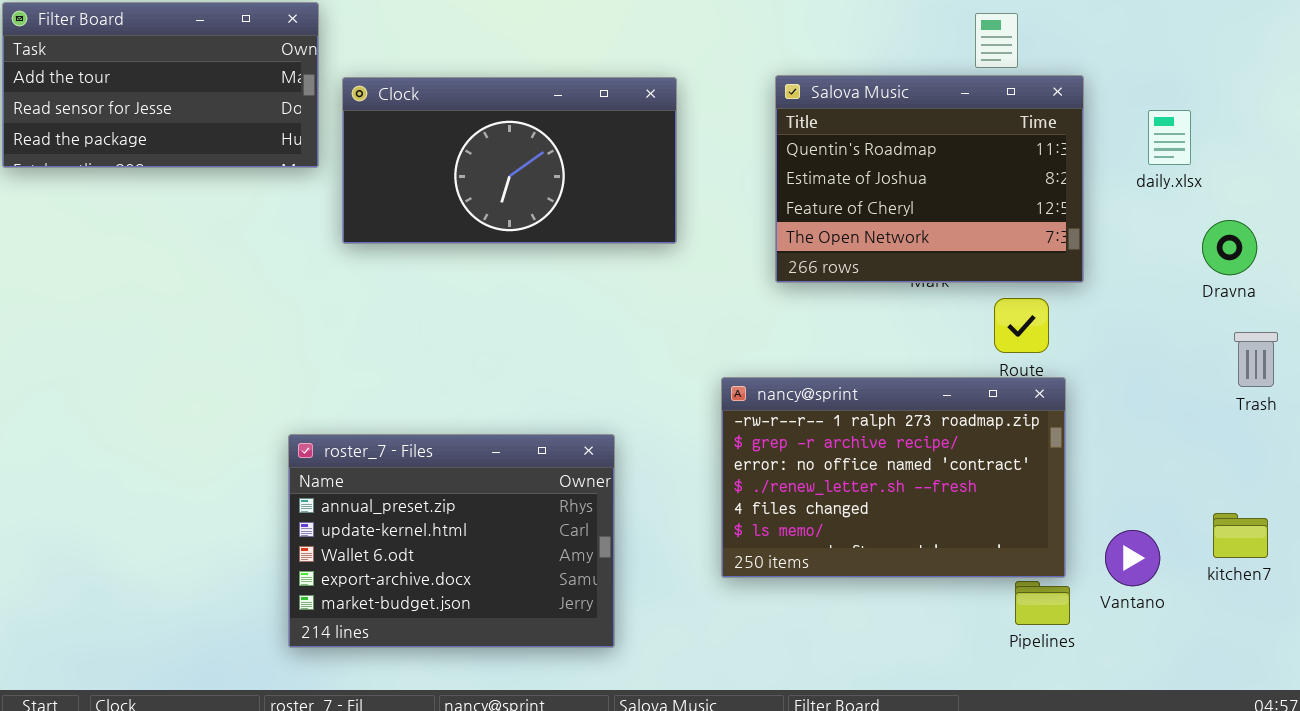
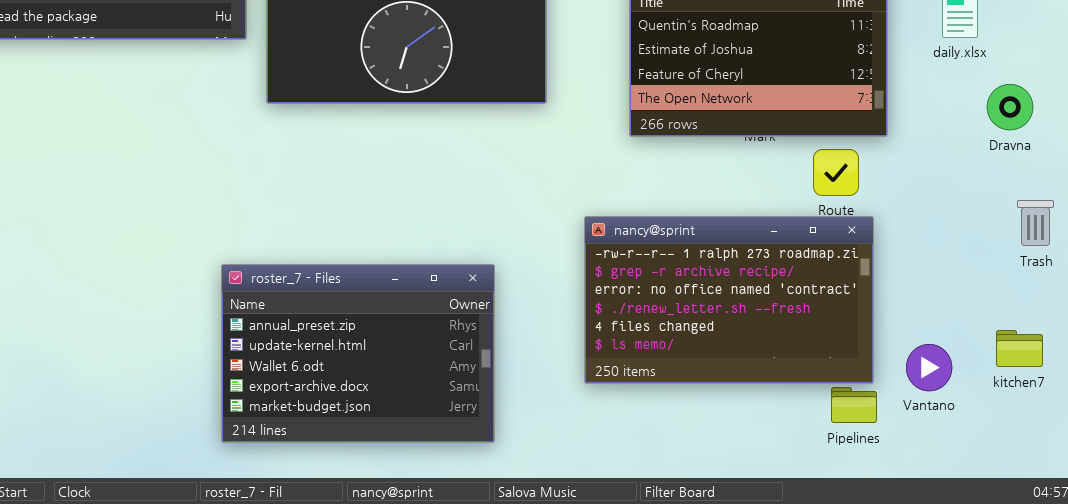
Trash: [1234,332,1278,387] -> [1017,200,1054,246], moved

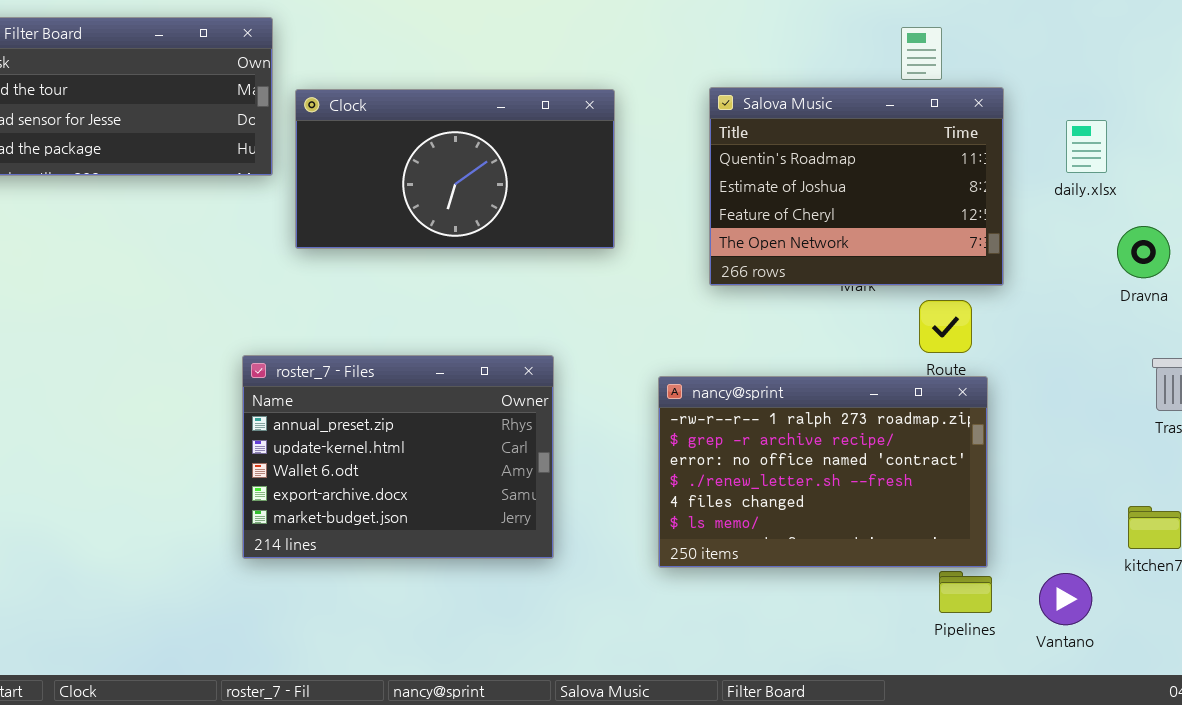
roster_7 - Files: [221,264,495,443] -> [242,355,554,559], moved
Vantano: [906,344,952,391] -> [1039,573,1092,625], moved

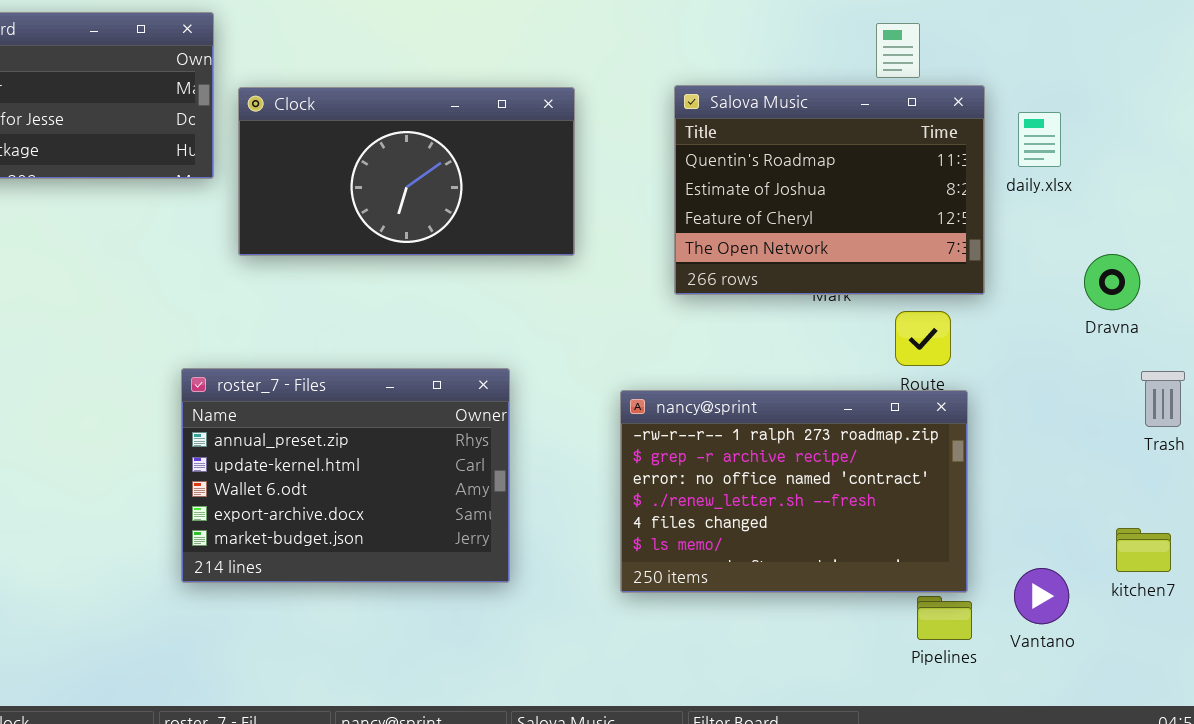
daily.xlsx: [1066,120,1107,173] -> [1018,112,1061,167], moved
Dravna: [1117,226,1170,278] -> [1084,254,1140,310], moved
Vantano: [1039,573,1092,625] -> [1014,568,1069,624], moved

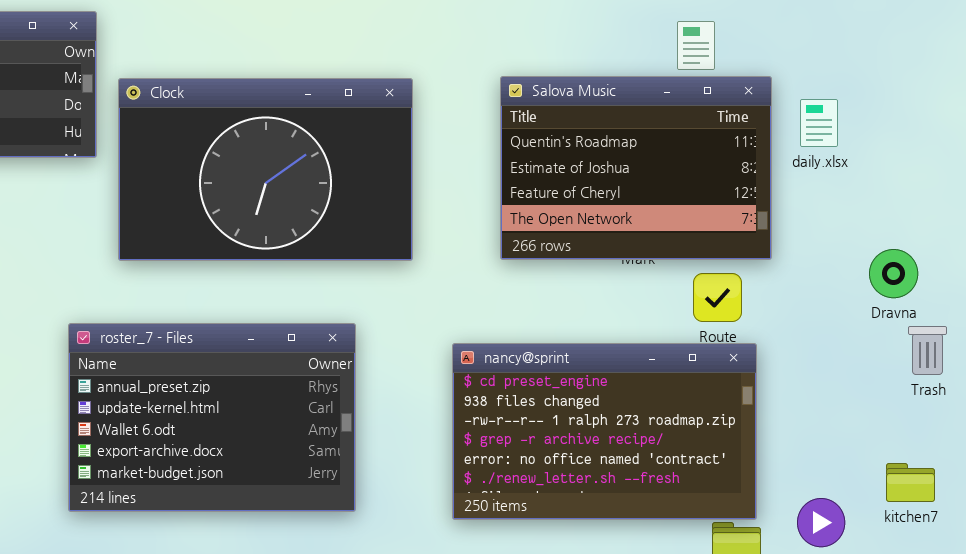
Clock: [238,87,575,256] -> [118,78,413,261], resized
Dravna: [1084,254,1140,310] -> [869,249,918,298], moved
nancy@sprint: [620,390,968,593] -> [452,343,757,520], scrolled up 2 rows

